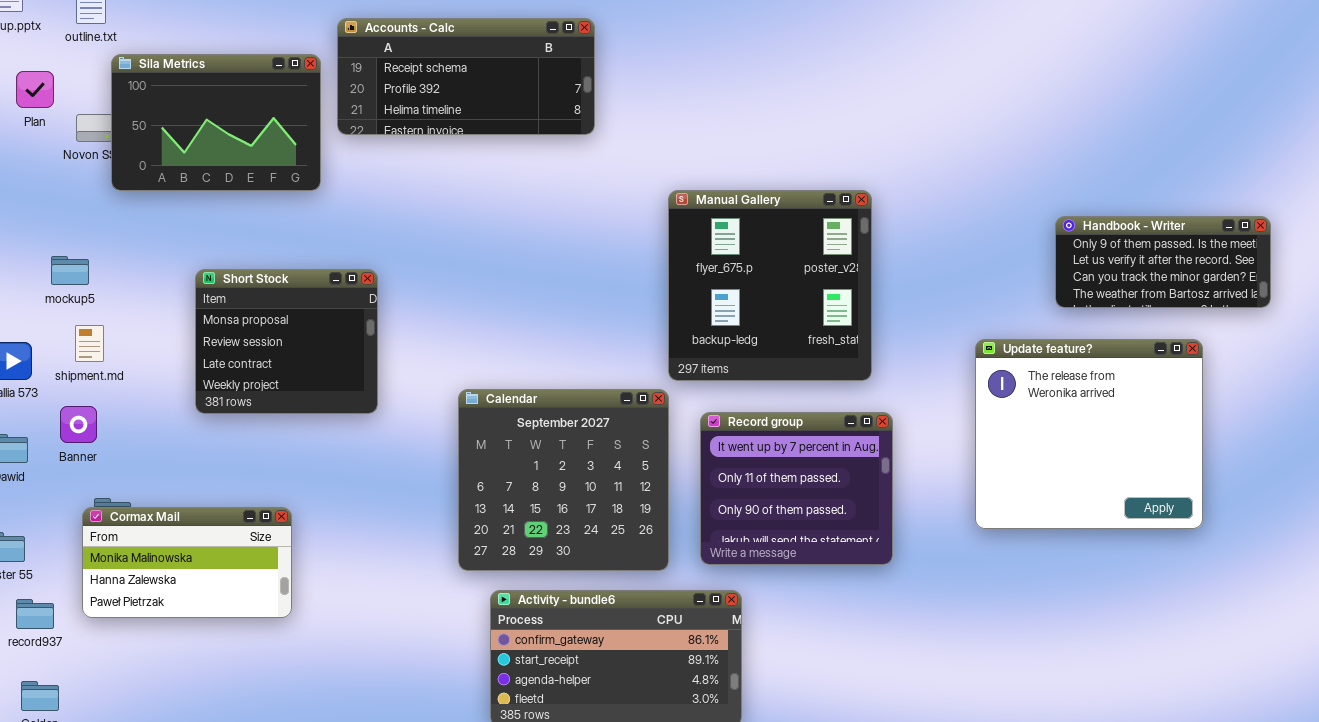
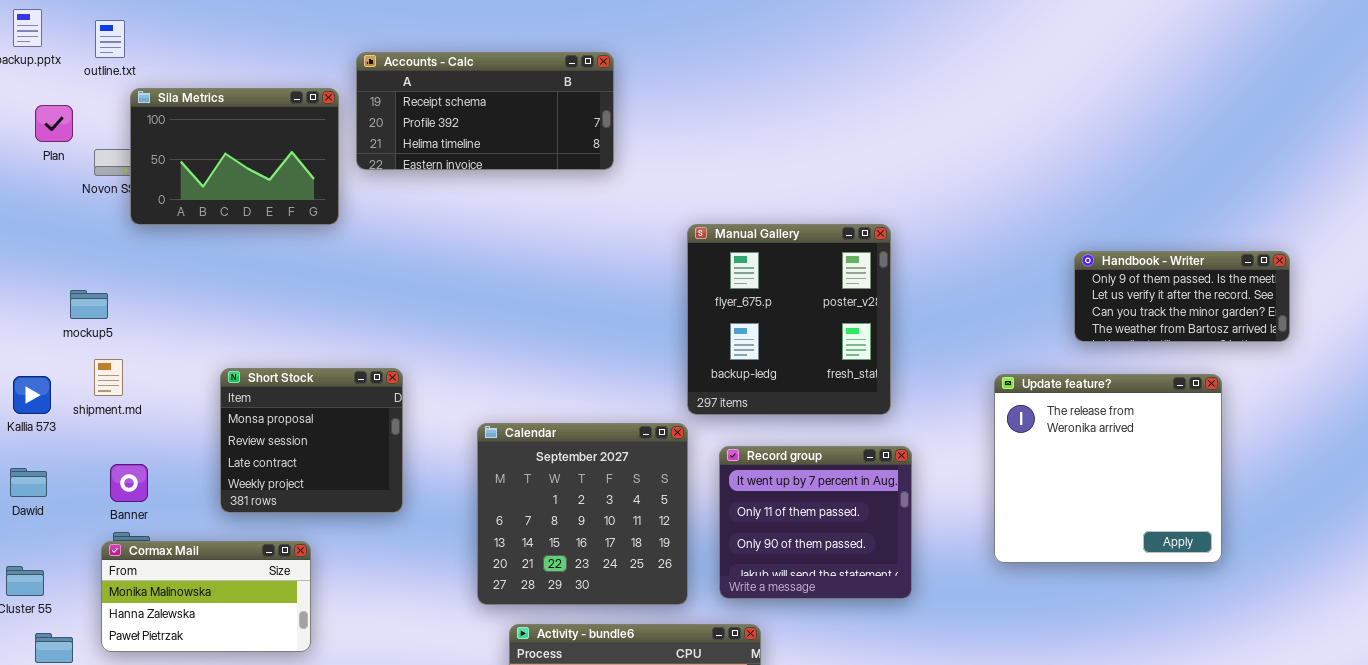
Short Stock: [195,269,378,414] -> [220,368,403,513], moved
Banner: [60,406,97,443] -> [110,464,148,502], moved

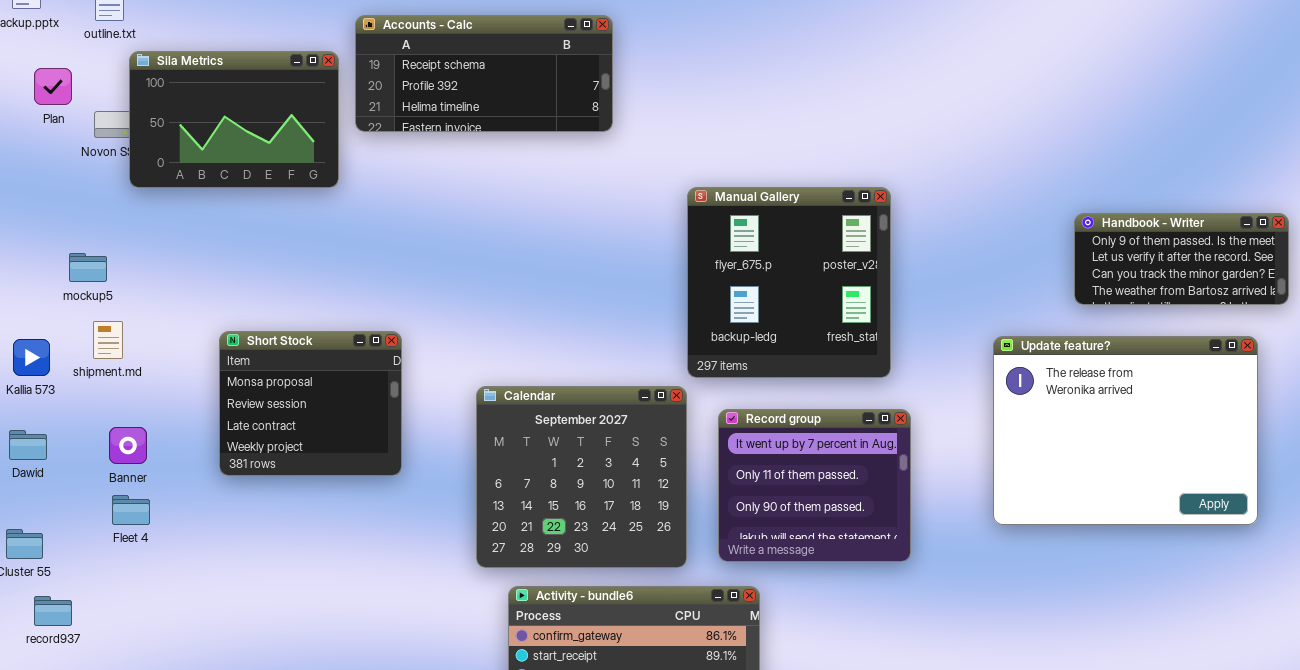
Update feature?: [994,374,1222,563] -> [993,336,1258,525], resized
Cormax Mail: [101,541,311,652] -> none, closed

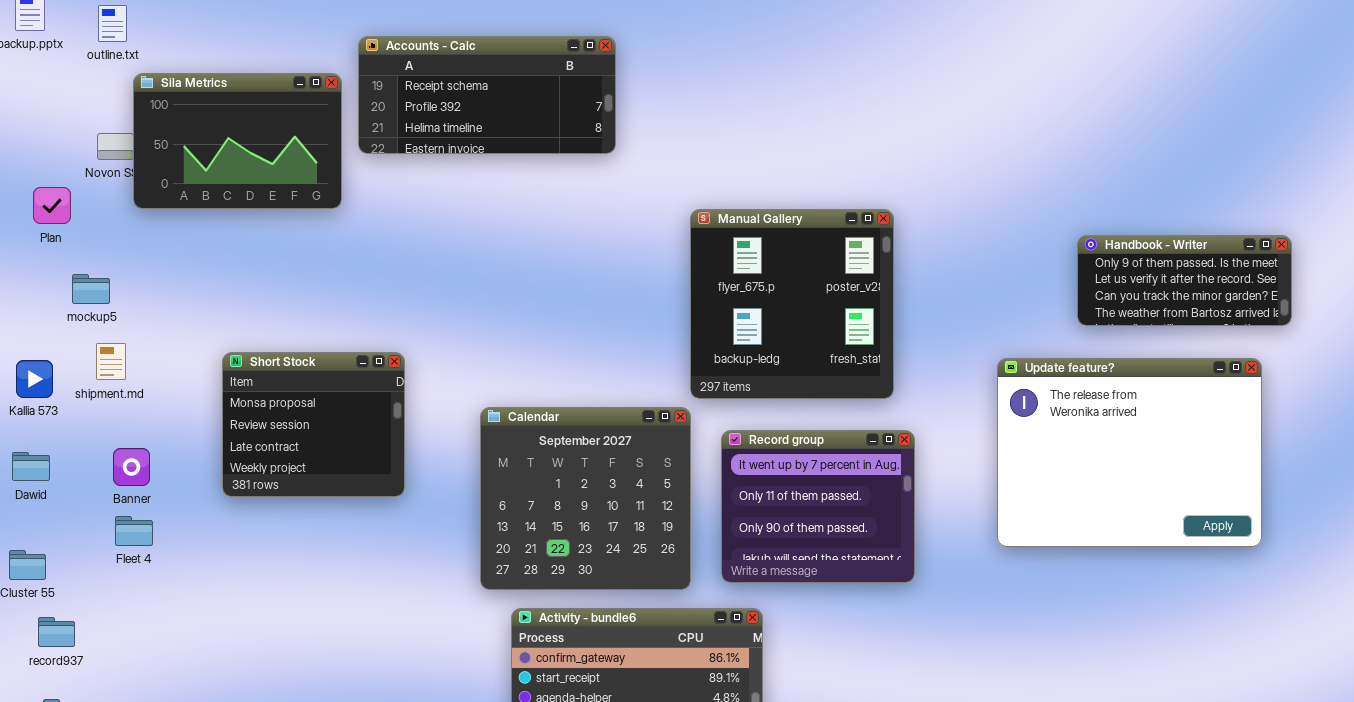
Plan: [34,68,72,105] -> [33,187,71,224], moved

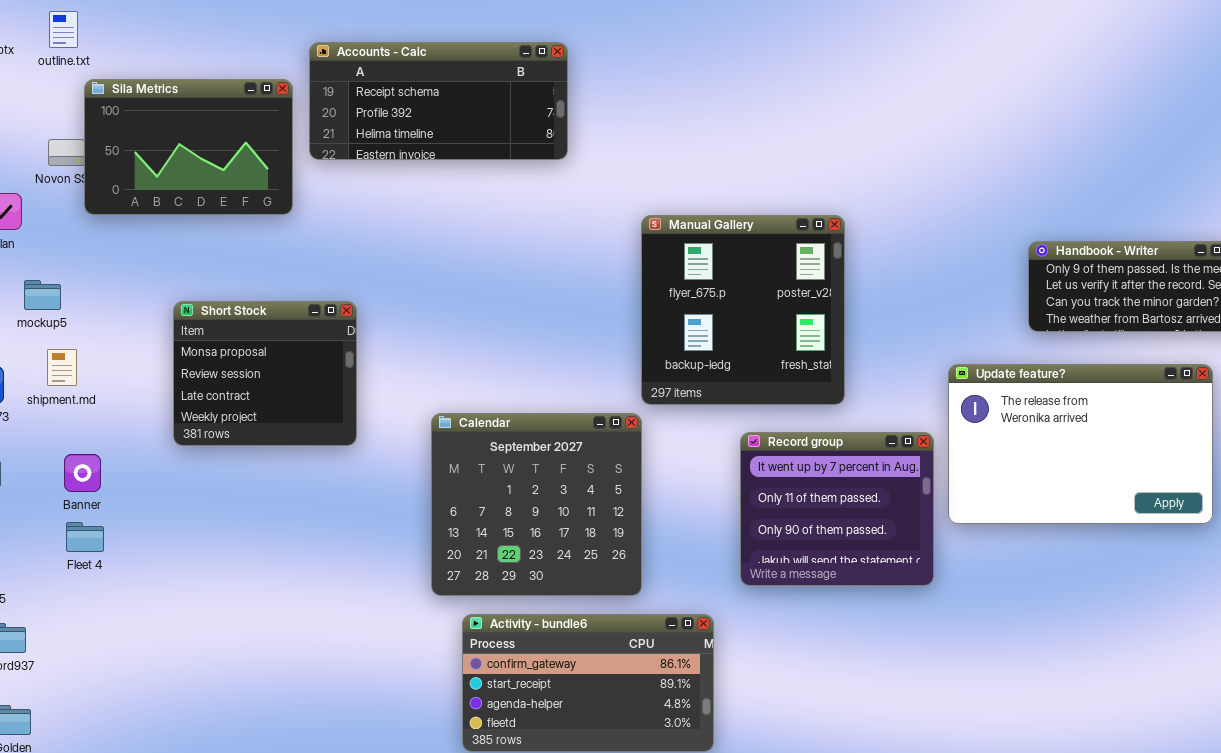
Short Stock: [222,352,405,497] -> [173,301,357,446], moved
Update feature?: [997,358,1262,547] -> [948,364,1213,524], resized
Record group: [721,430,915,583] -> [740,432,934,586], moved

